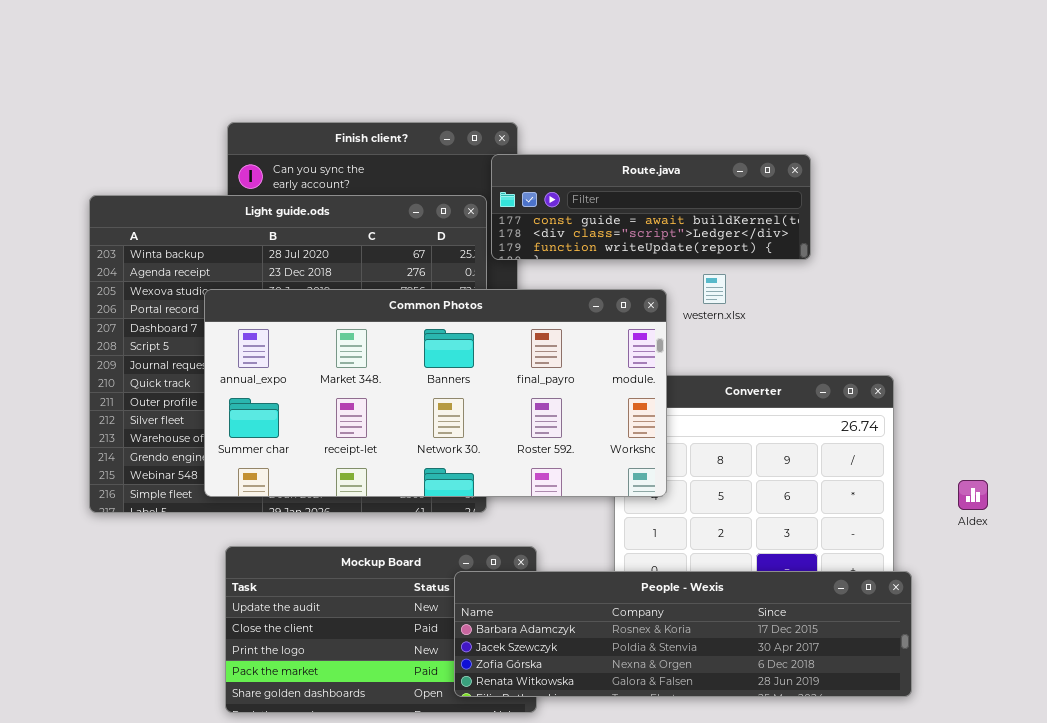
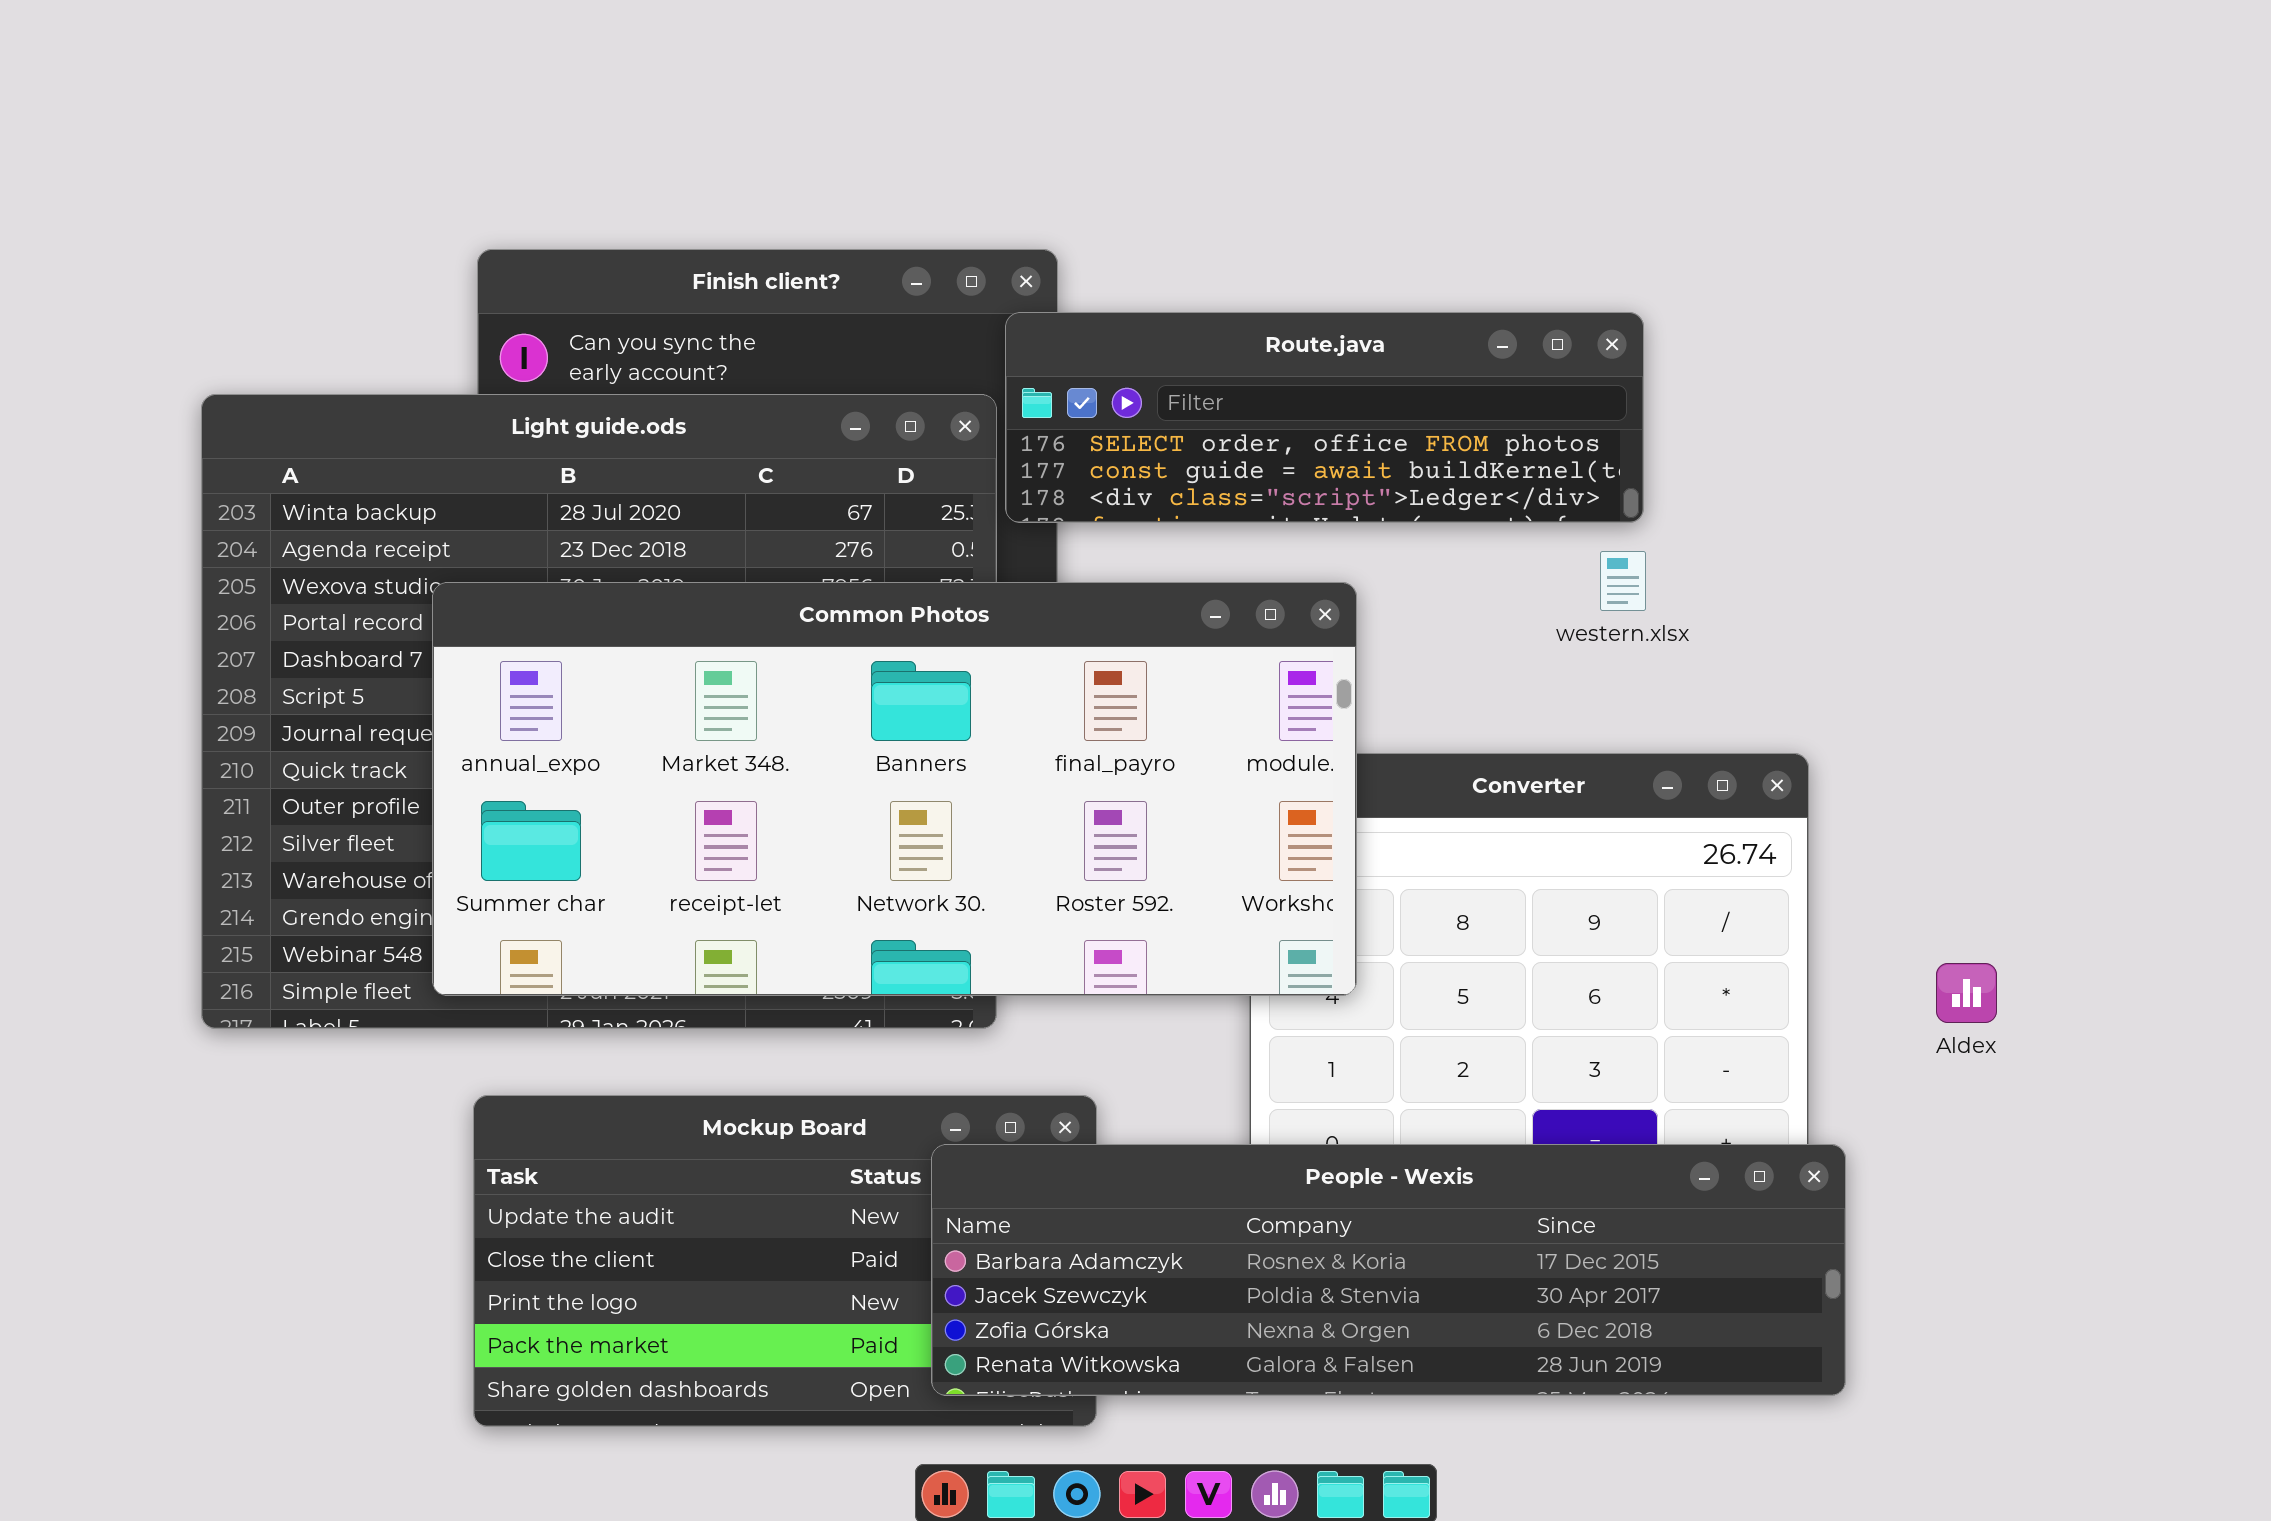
Route.java: [491,154,811,260] -> [1005,312,1644,523], scrolled up 1 row
western.xlsx: [703,274,726,304] -> [1600,551,1646,611], moved

